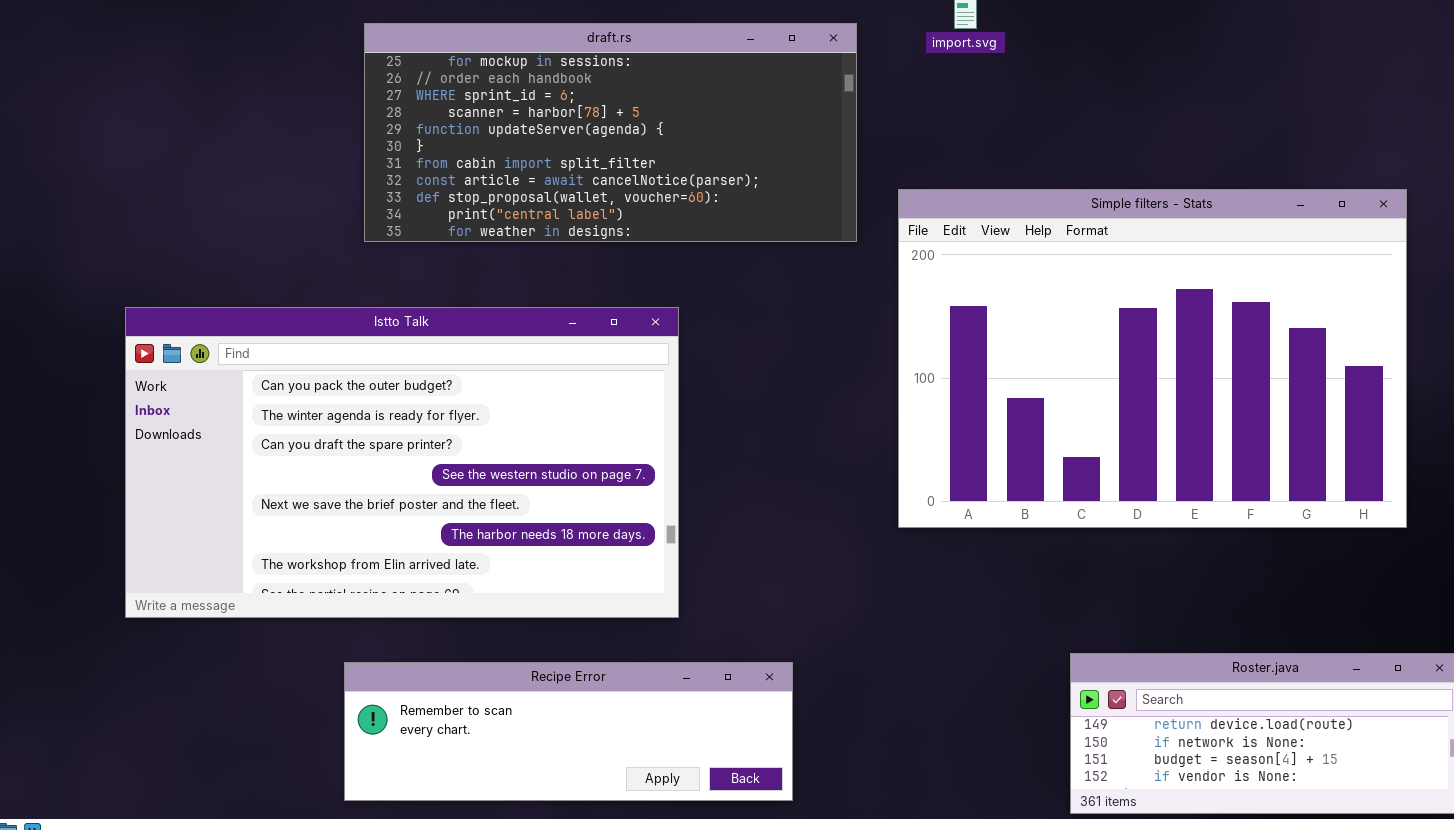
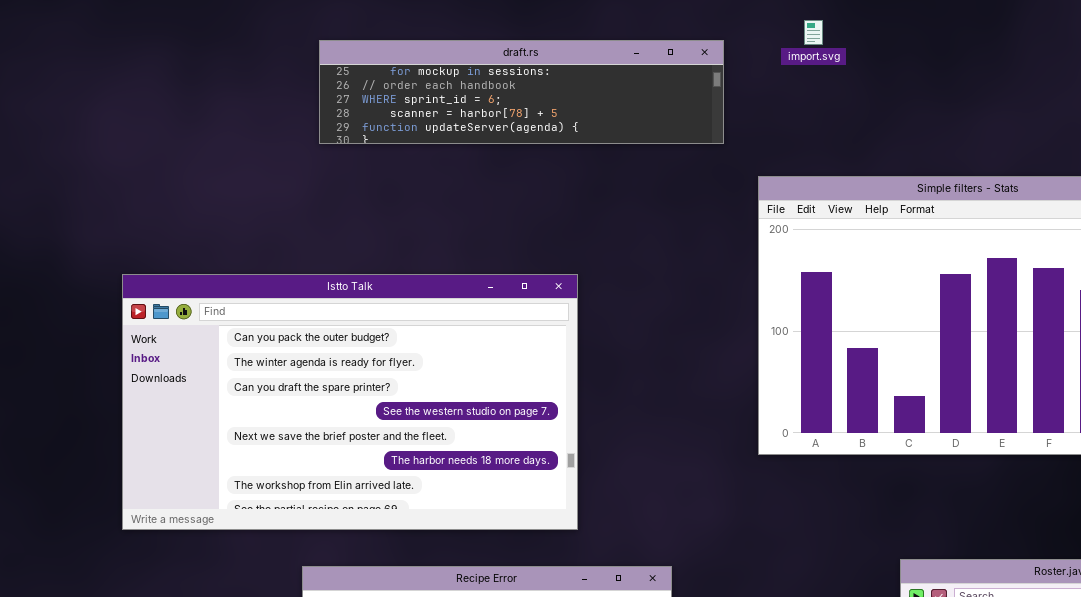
draft.rs: [364,23,857,242] -> [319,40,724,144], resized

